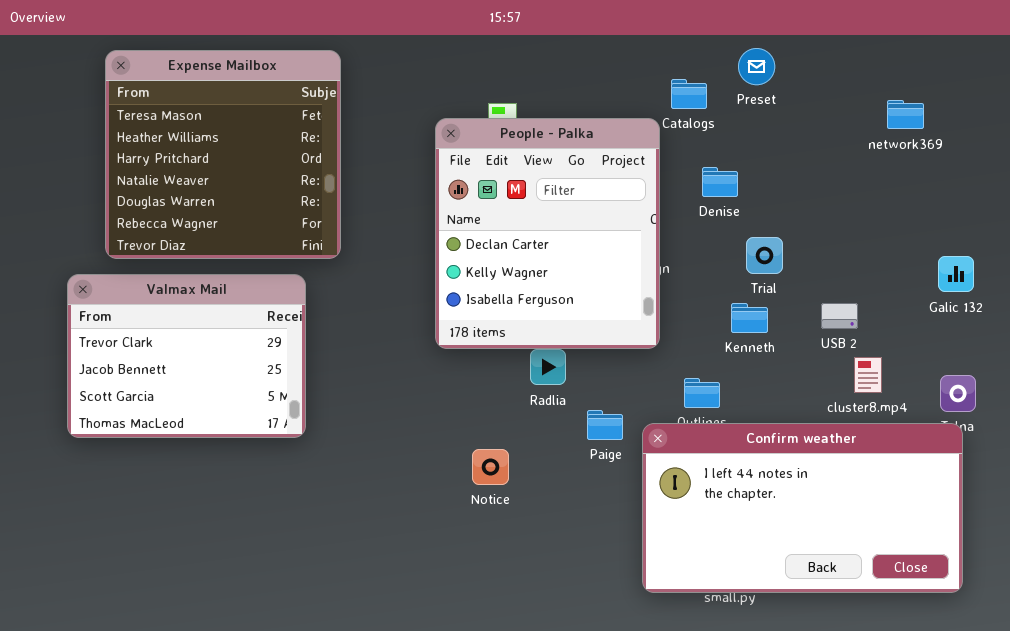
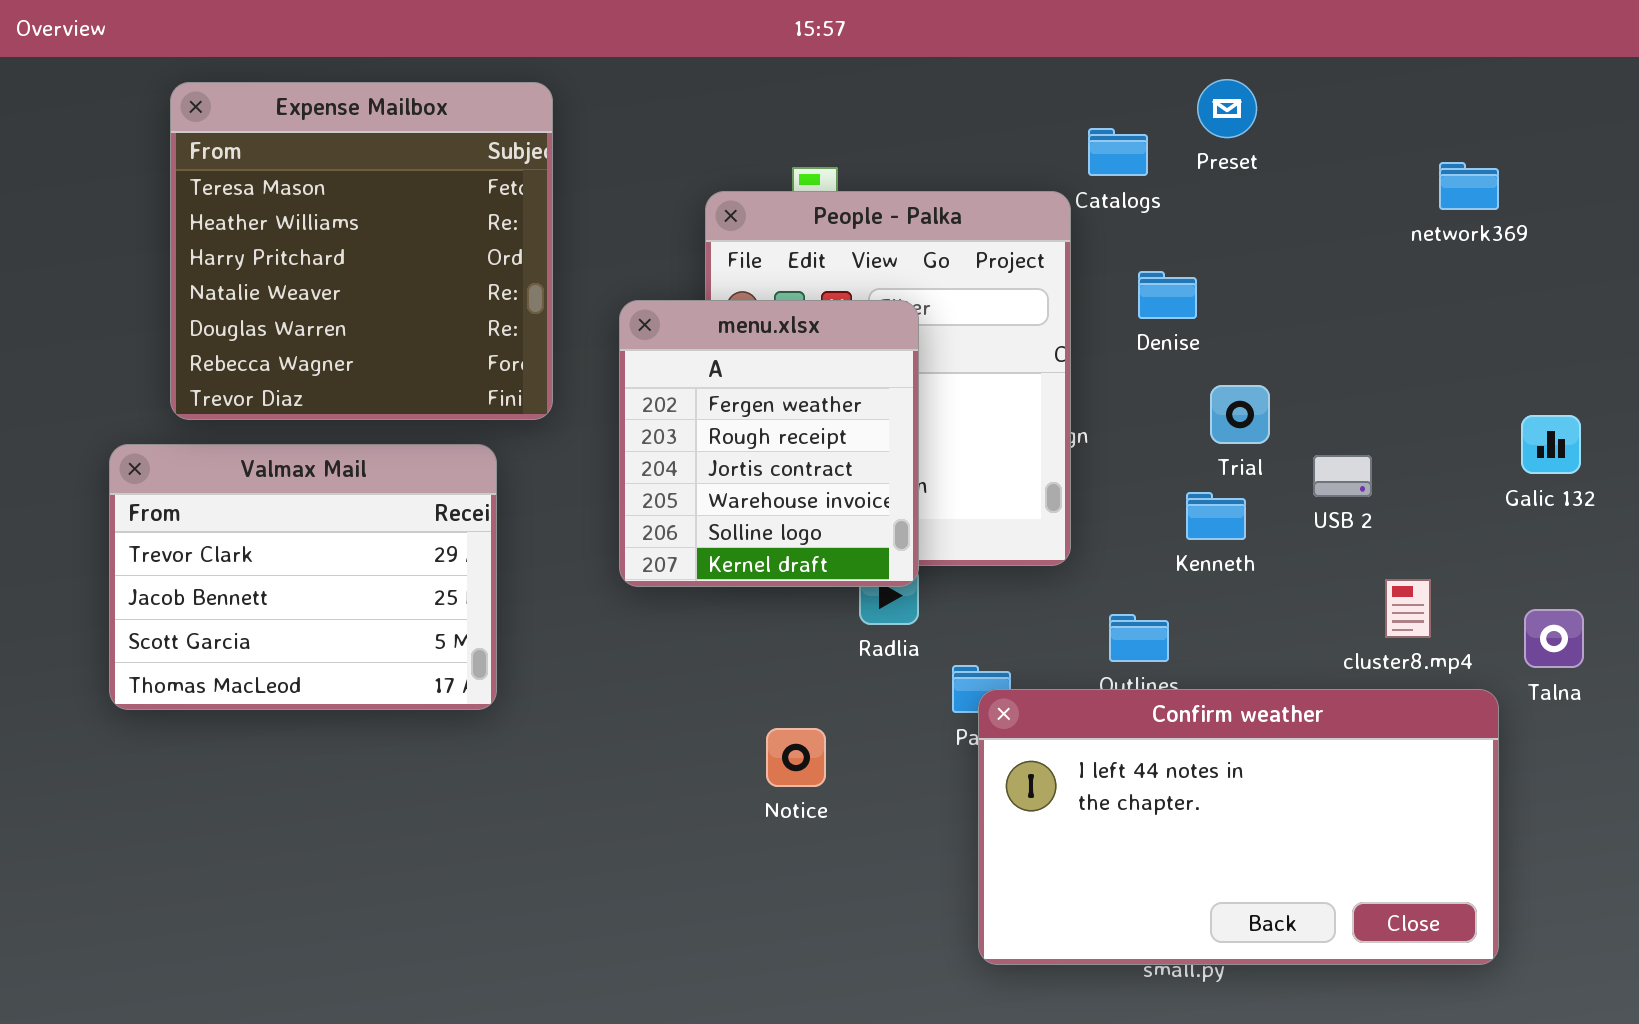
menu.xlsx: none -> [619,300,919,587], opened
USB 2: [821,303,858,329] -> [1313,455,1372,497], moved
Confirm weather: [642,423,963,593] -> [978,689,1499,965], moved

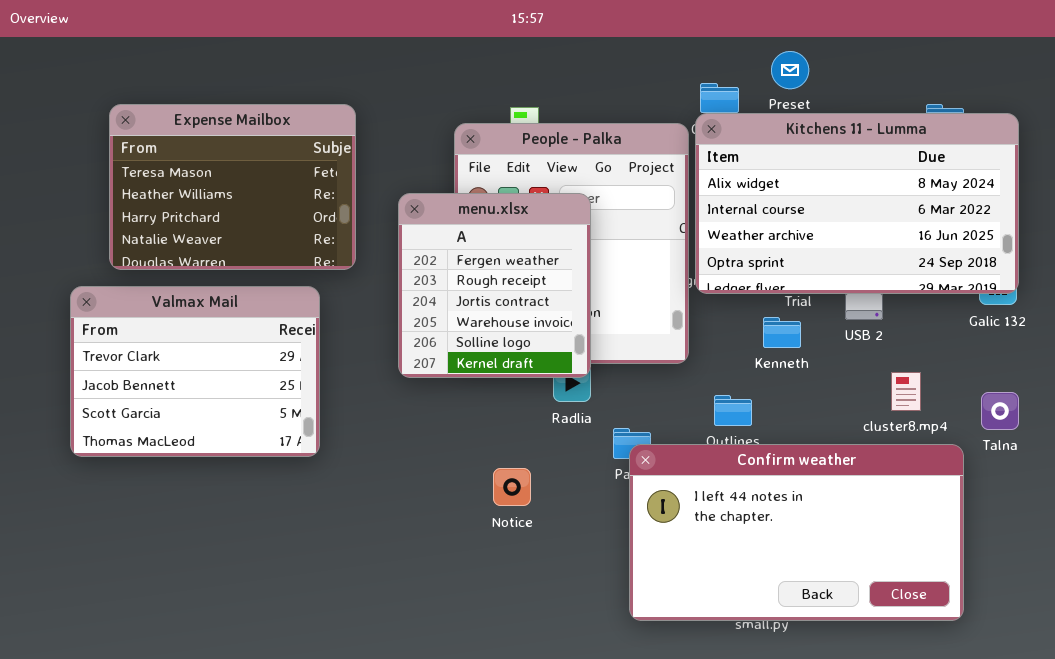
Expense Mailbox: [170,82,553,420] -> [109,104,356,270], resized
Kitchens 11 - Lumma: none -> [695,113,1019,294], opened

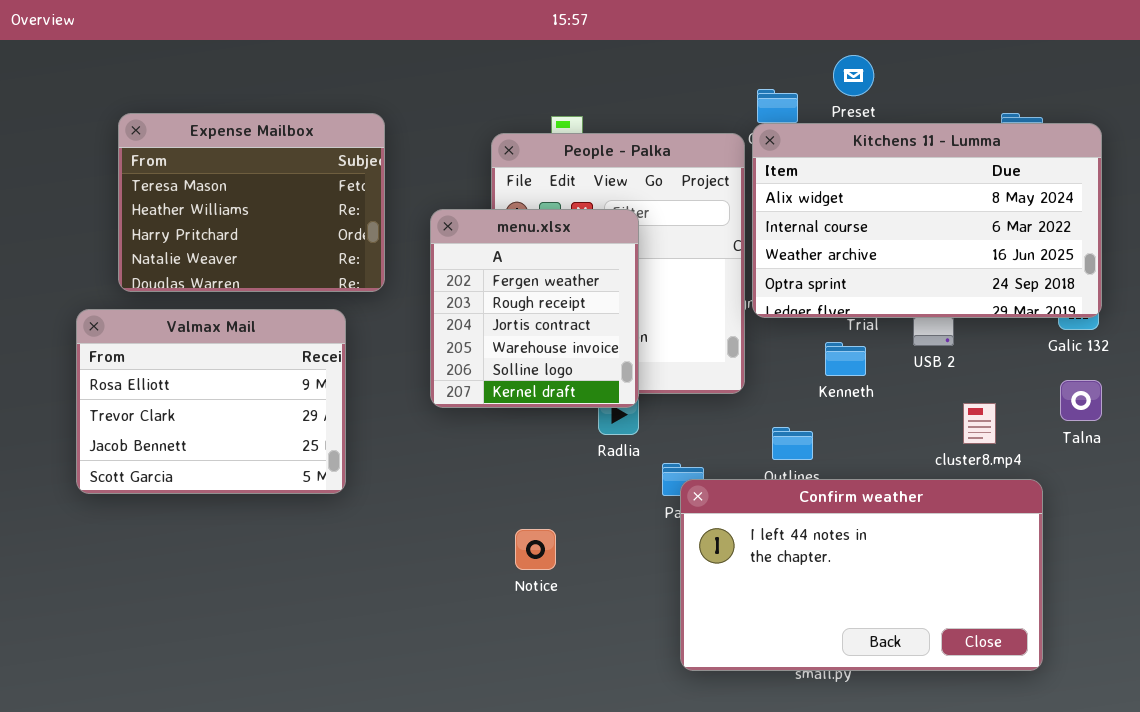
Valmax Mail: [70,286,320,457] -> [76,309,346,494], scrolled up 1 row
Talna: [981,392,1019,430] -> [1060,380,1102,421], moved
Notice: [493,468,531,506] -> [515,529,556,570], moved

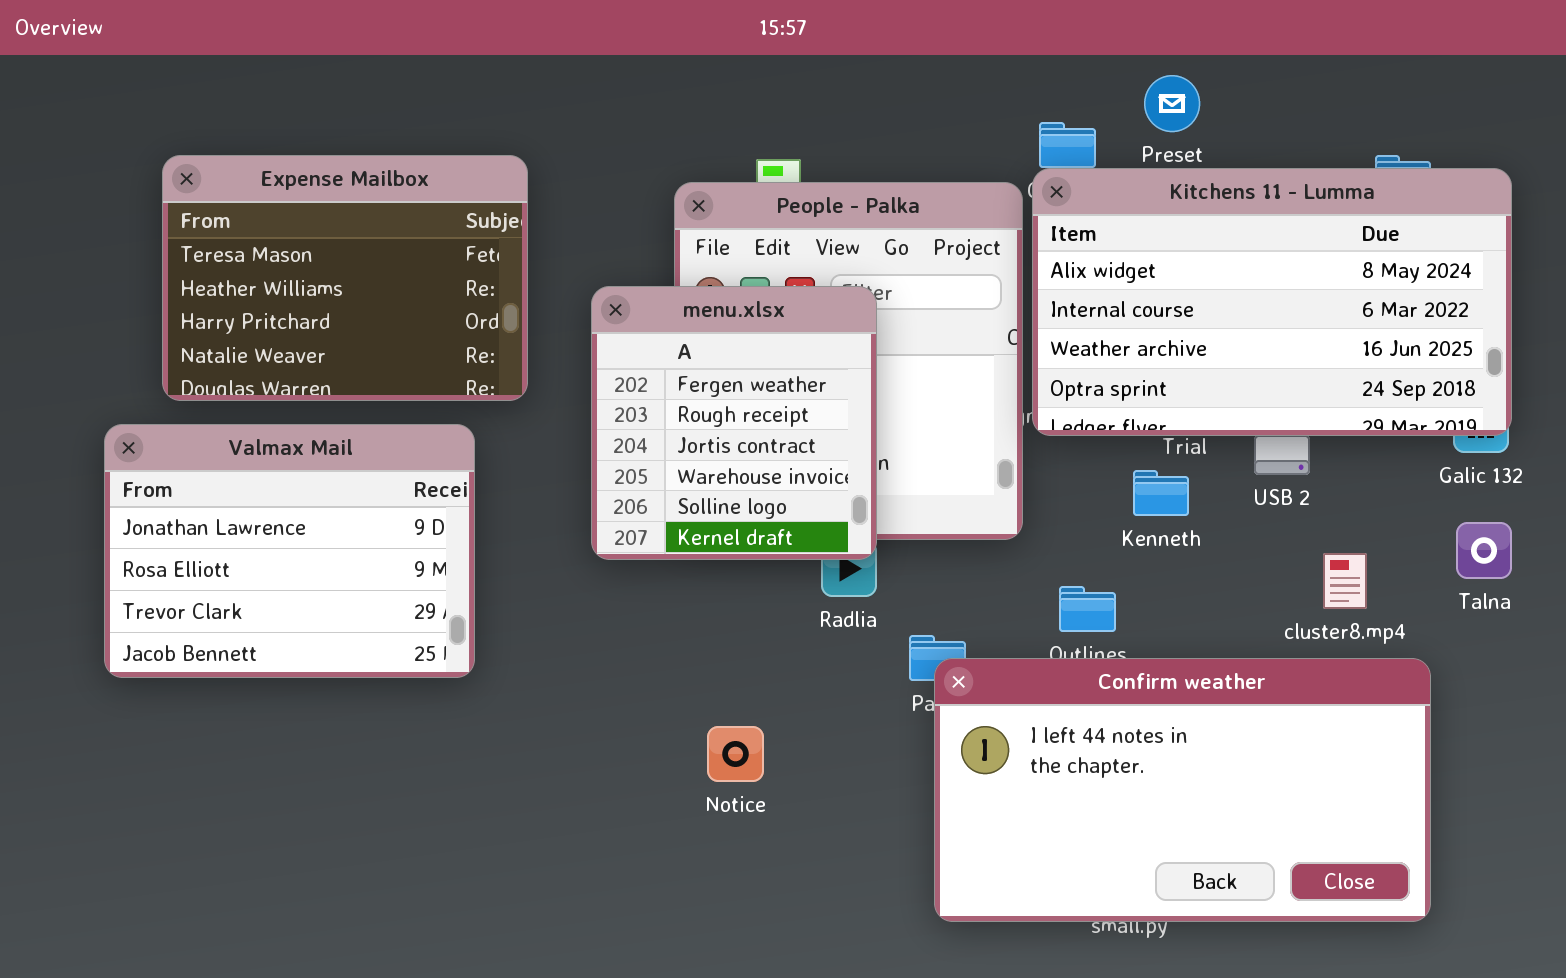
Valmax Mail: [76,309,346,494] -> [104,424,475,678], scrolled up 1 row

